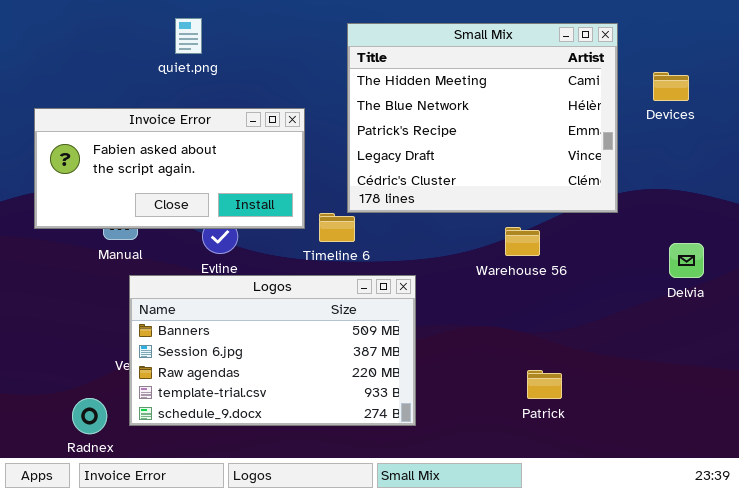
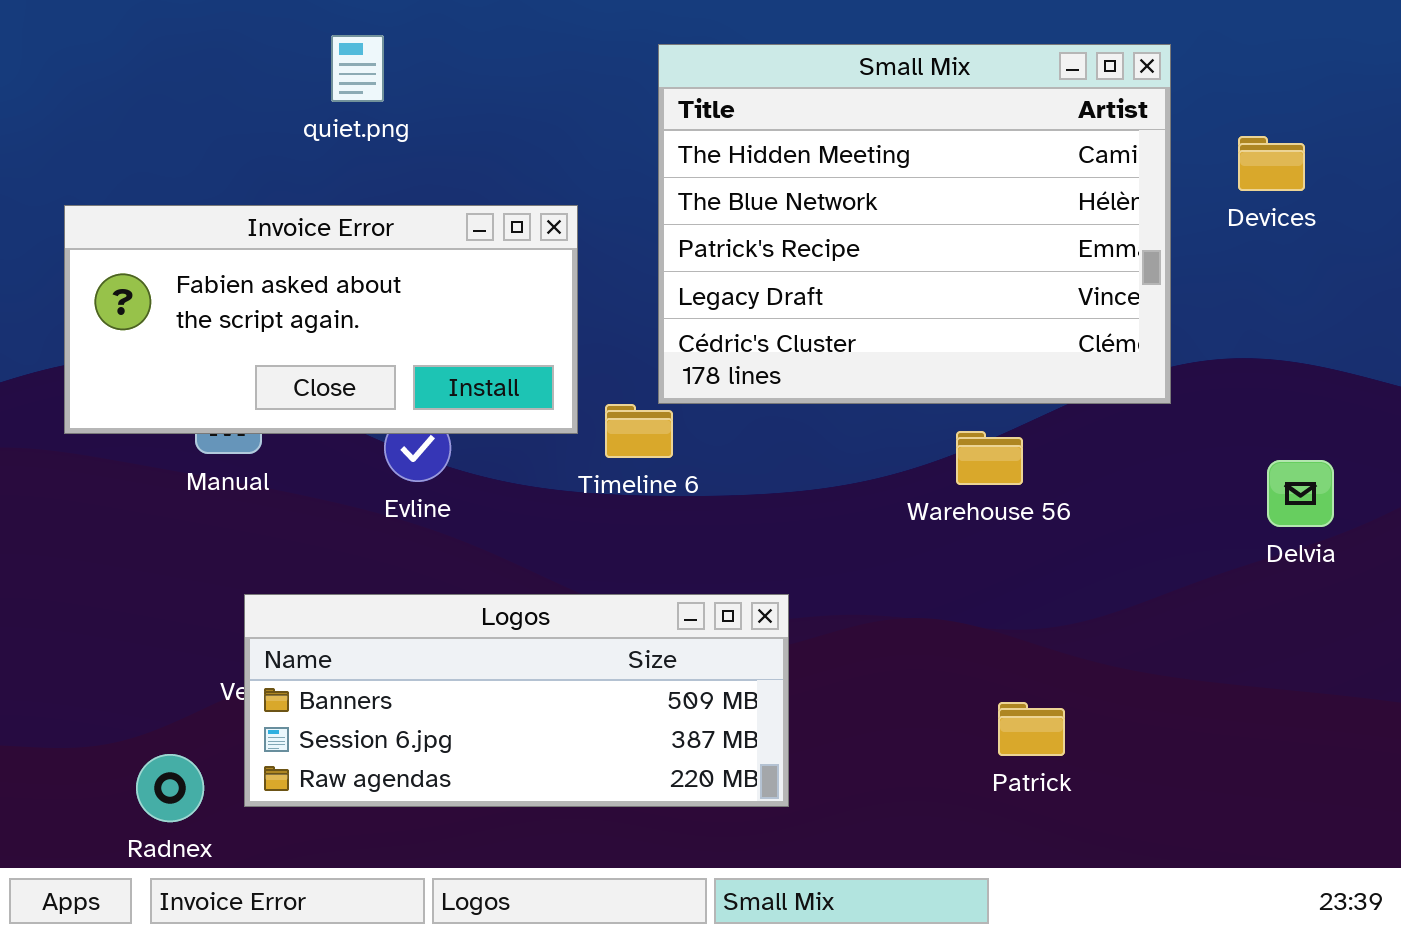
Logos: [129,275,416,426] -> [244,594,789,807], resized

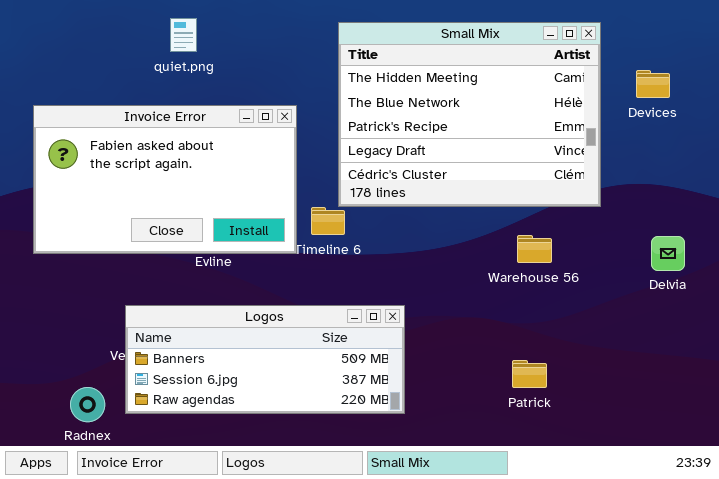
Invoice Error: [64,205,578,434] -> [33,105,297,254], resized
Warehouse 56: [956,431,1023,485] -> [517,235,552,263], moved

